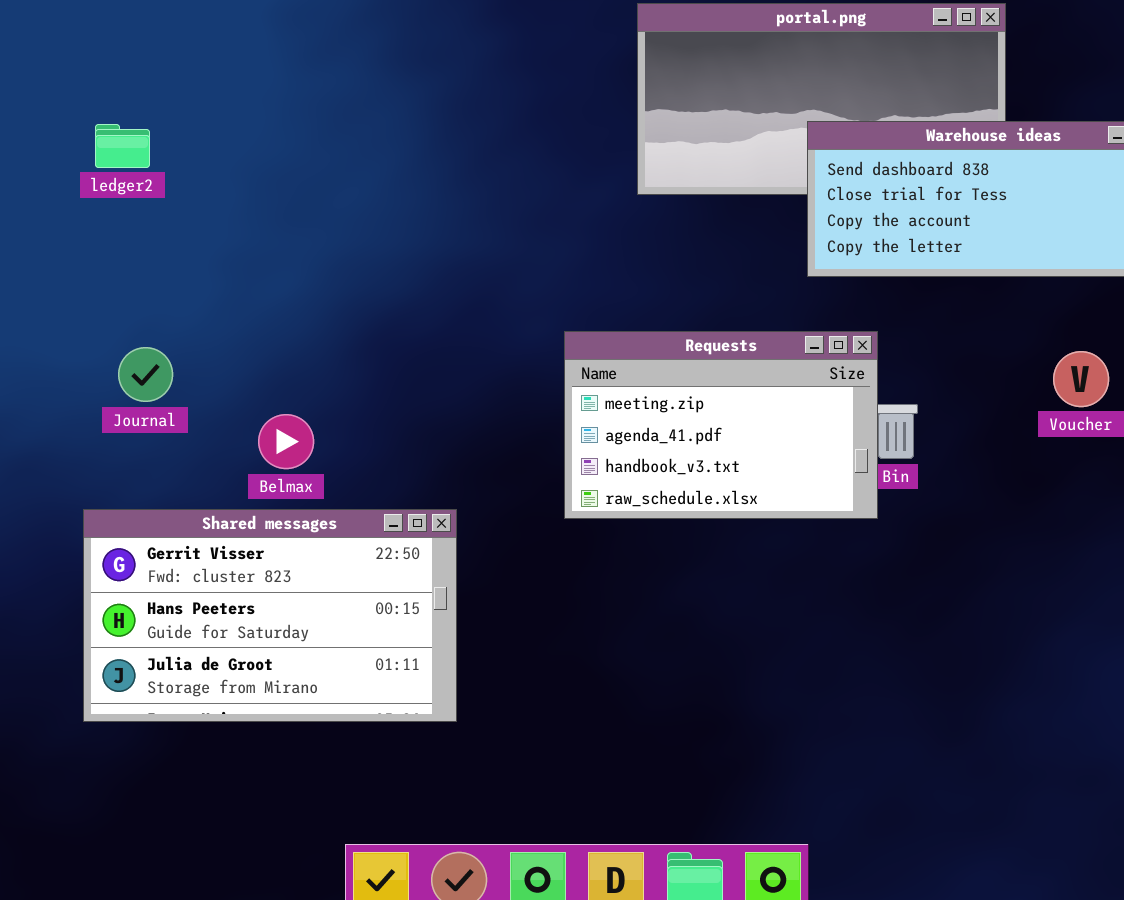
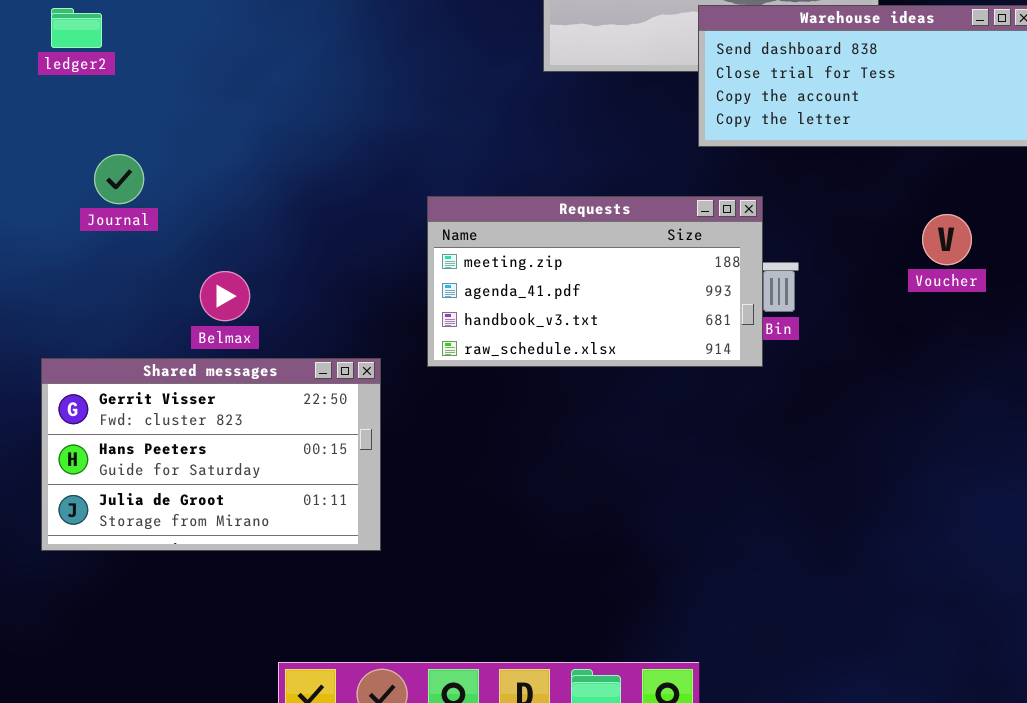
Requests: [564,331,878,519] -> [427,196,763,367], resized
Journal: [118,347,173,402] -> [94,154,144,204], moved

